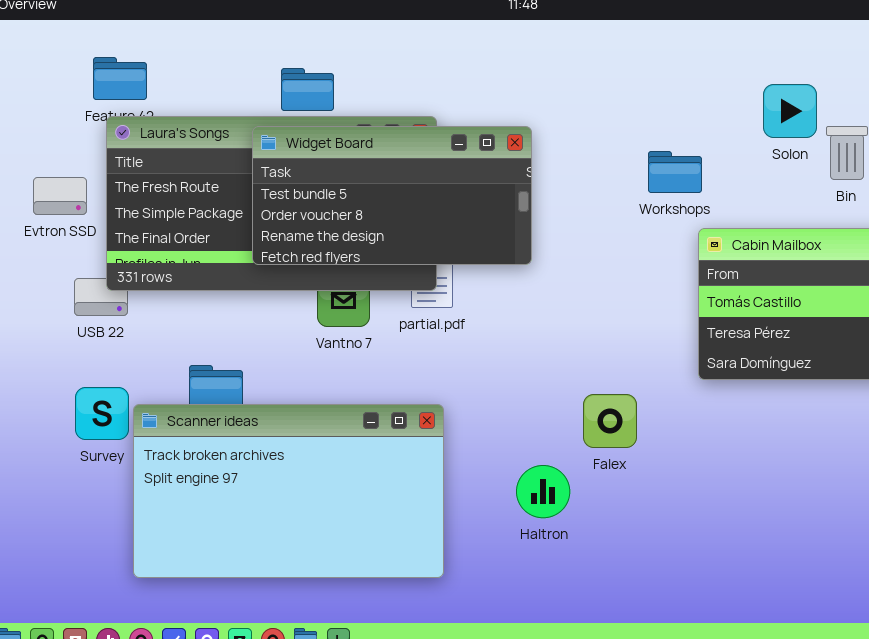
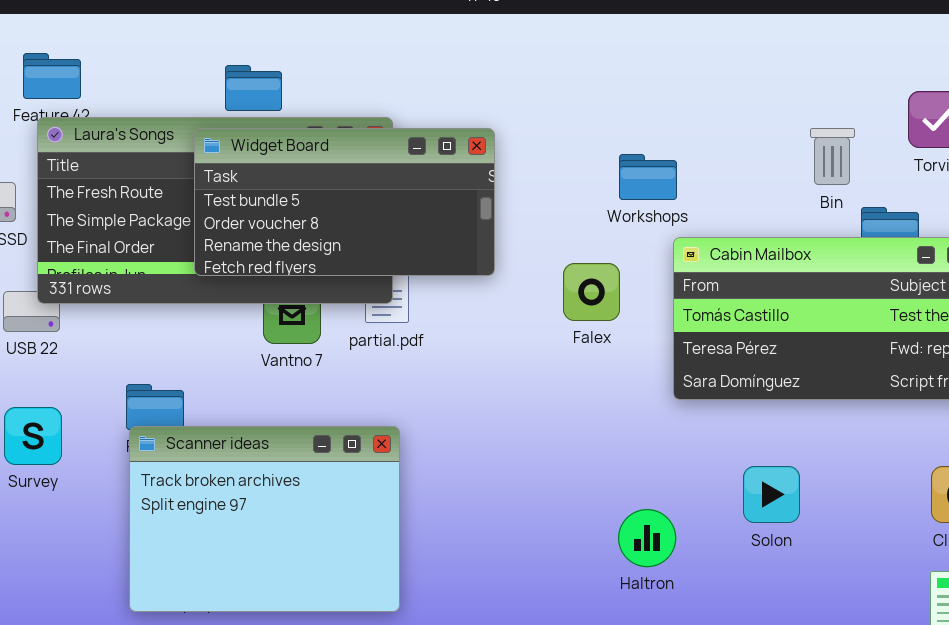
Solon: [763,84,817,138] -> [743,466,800,523], moved
Falex: [583,394,637,448] -> [563,263,620,321], moved
Scanner ideas: [133,404,444,578] -> [129,426,400,612], resized
Haltron: [516,465,570,518] -> [618,509,676,567], moved

